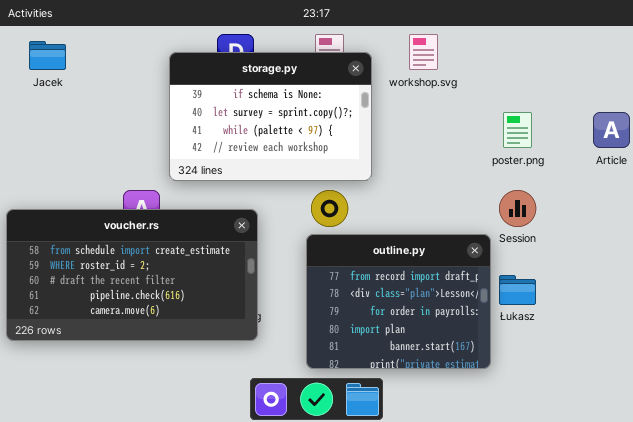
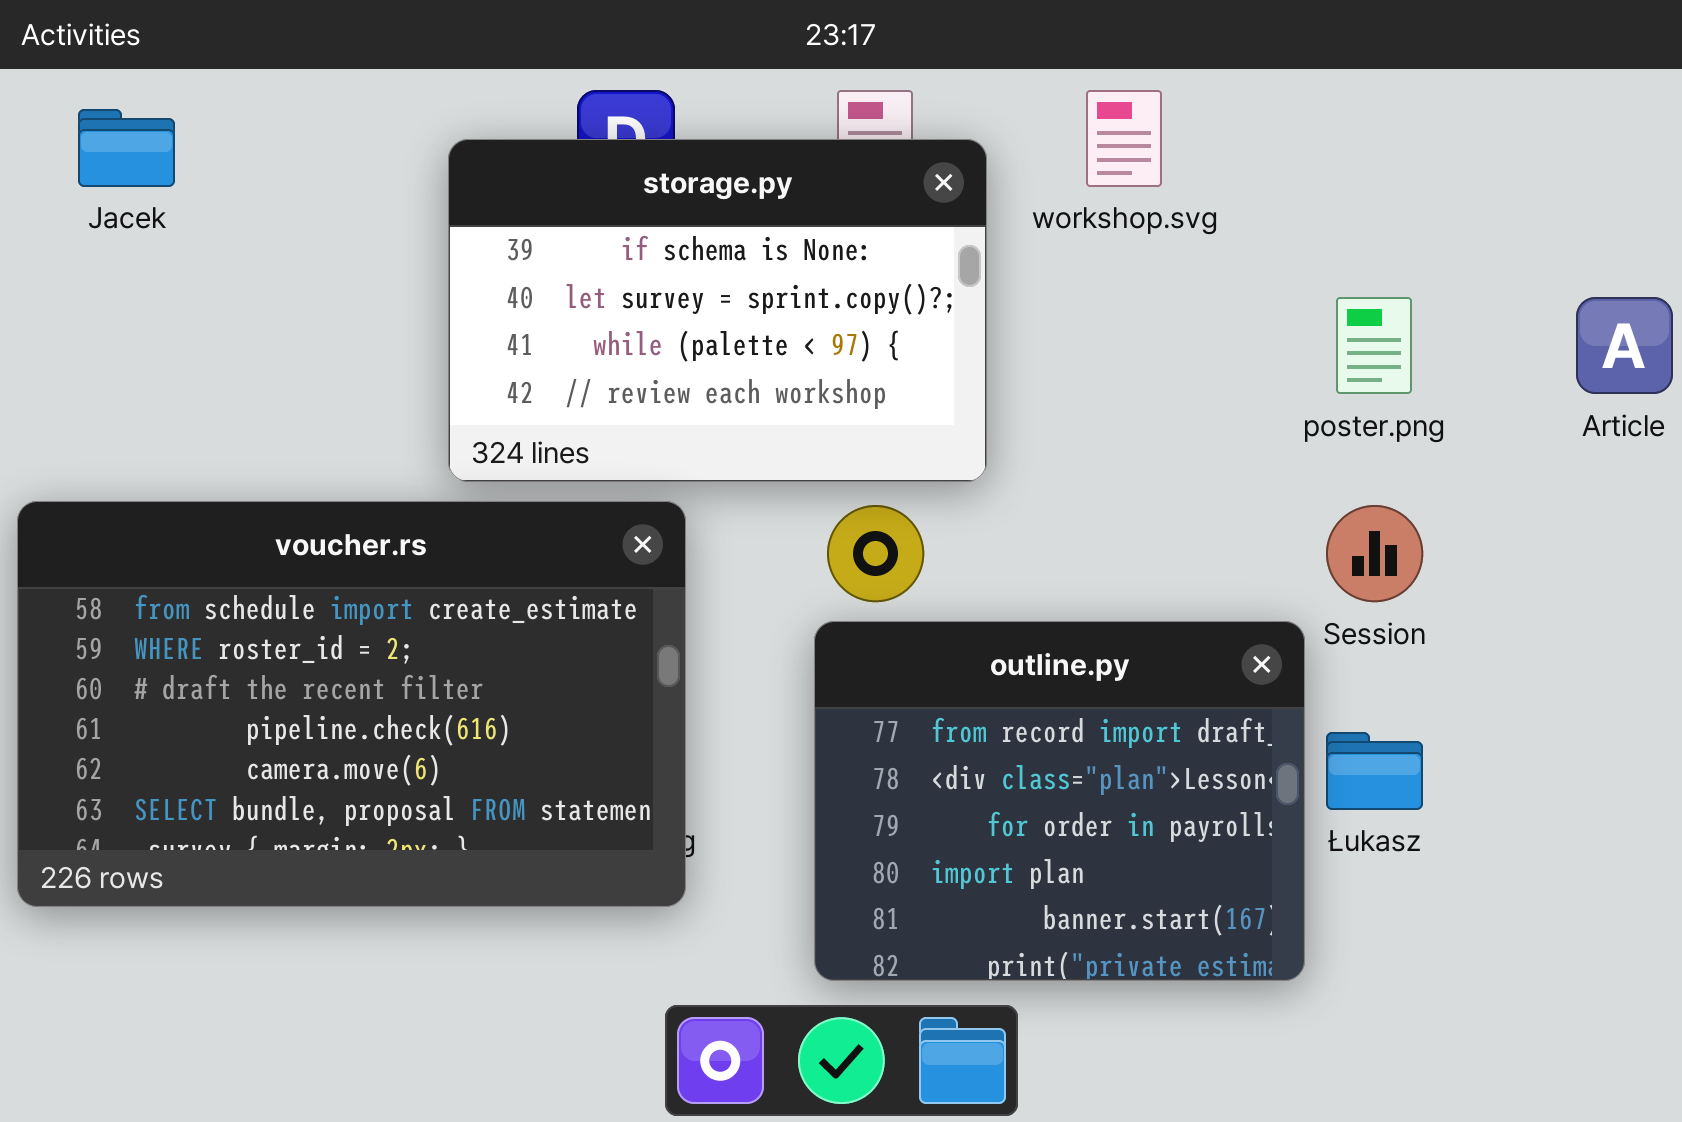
voucher.rs: [6,209,258,341] -> [17,501,686,907], resized

